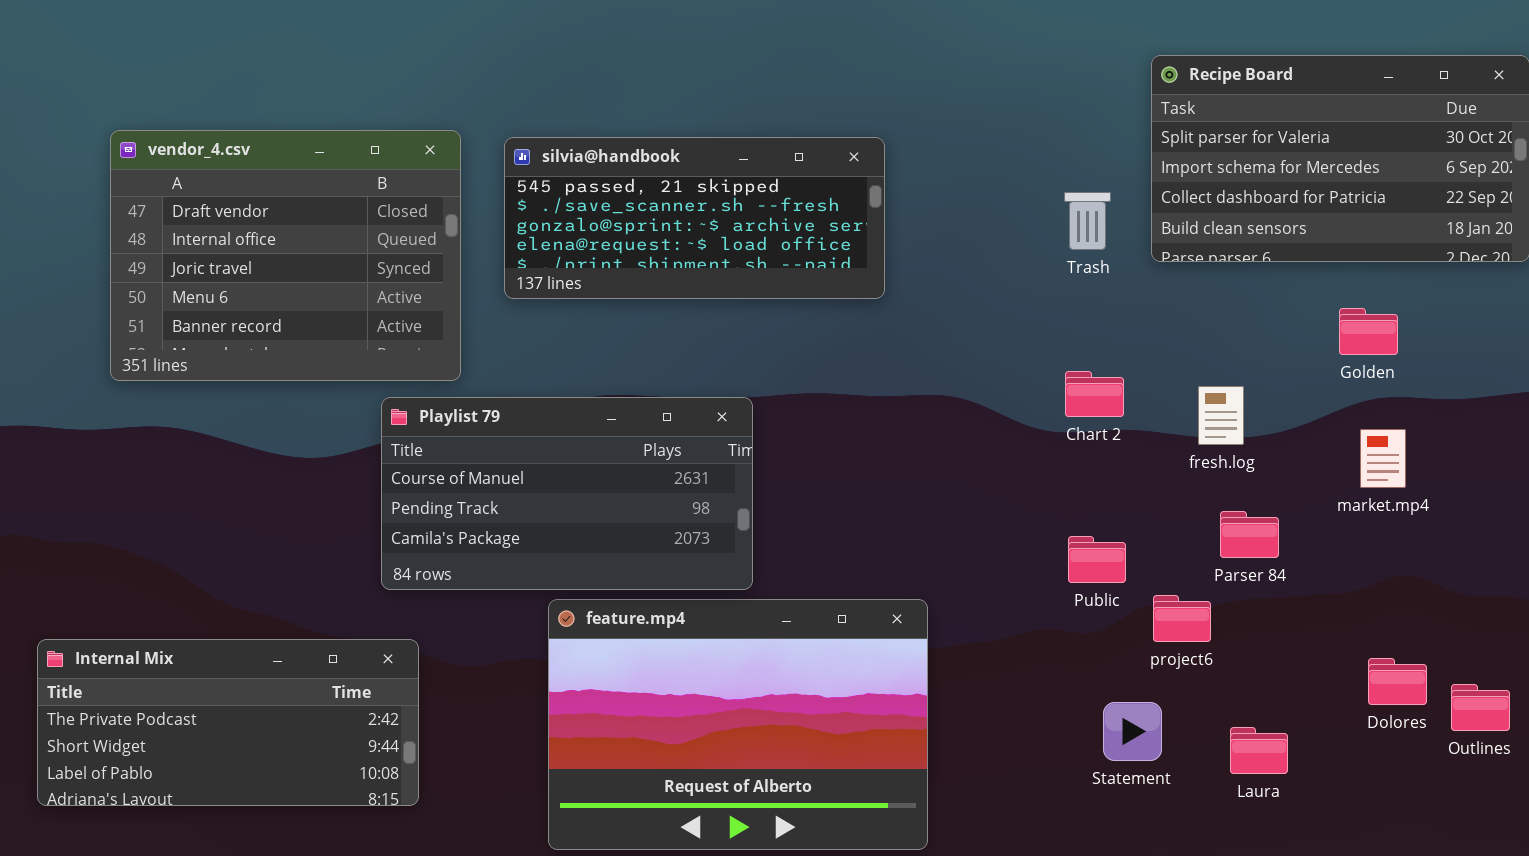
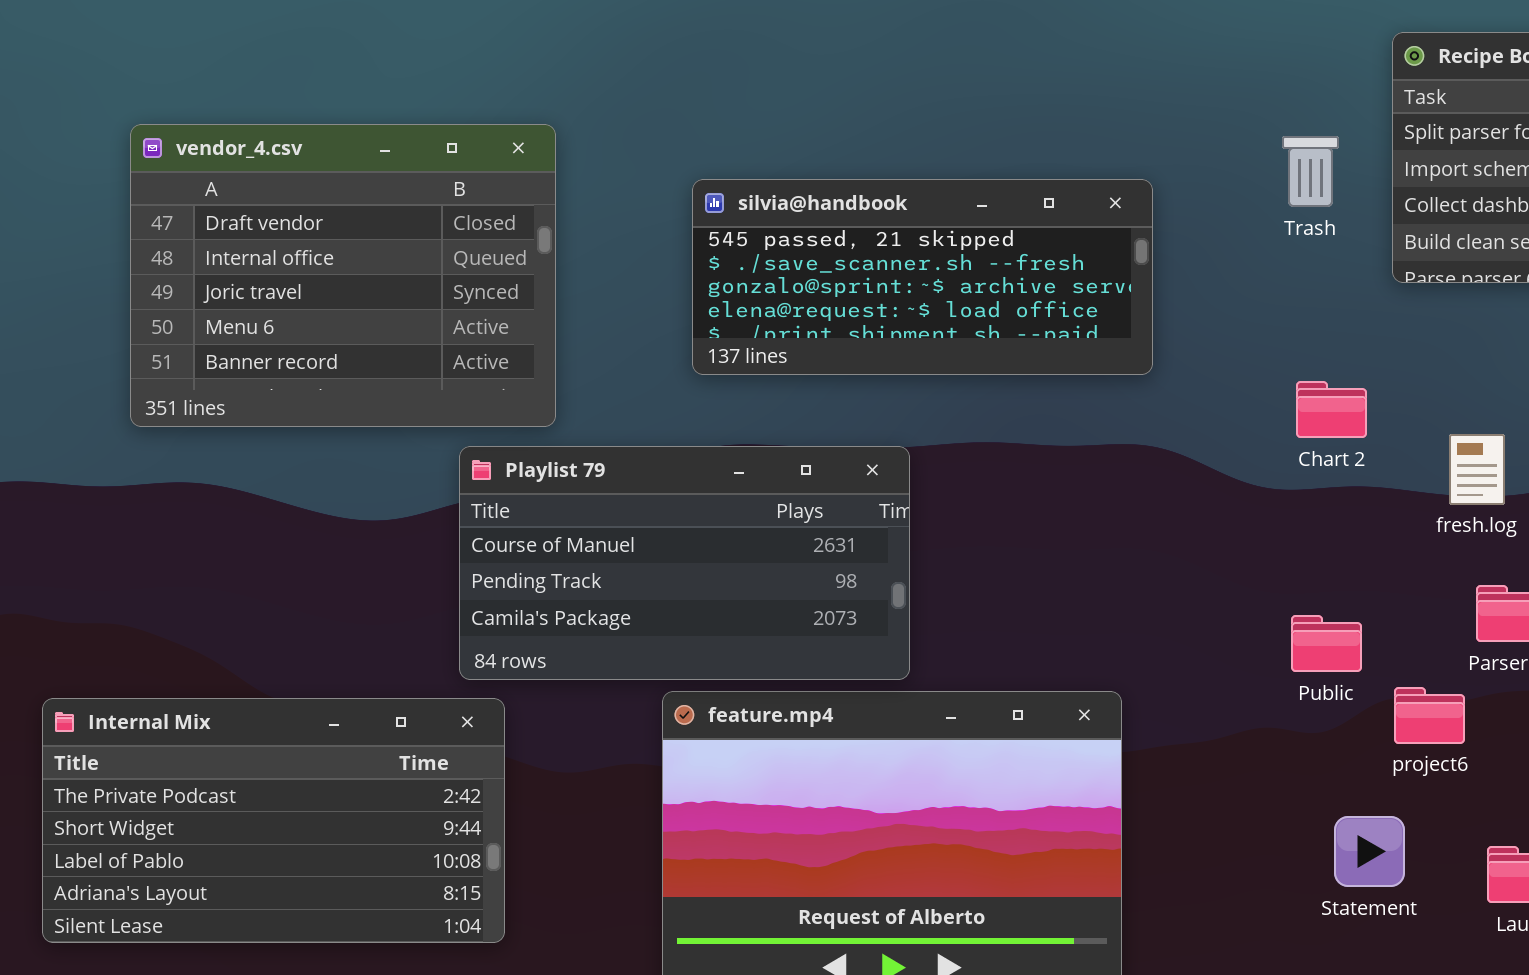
silvia@handbook: [504,137,885,299] -> [692,179,1153,375], moved
Trash: [1064,192,1111,250] -> [1282,136,1339,207], moved
Chart 2: [1065,371,1124,417] -> [1296,381,1367,438], moved
Internal Mix: [37,639,419,806] -> [42,698,505,943], resized

